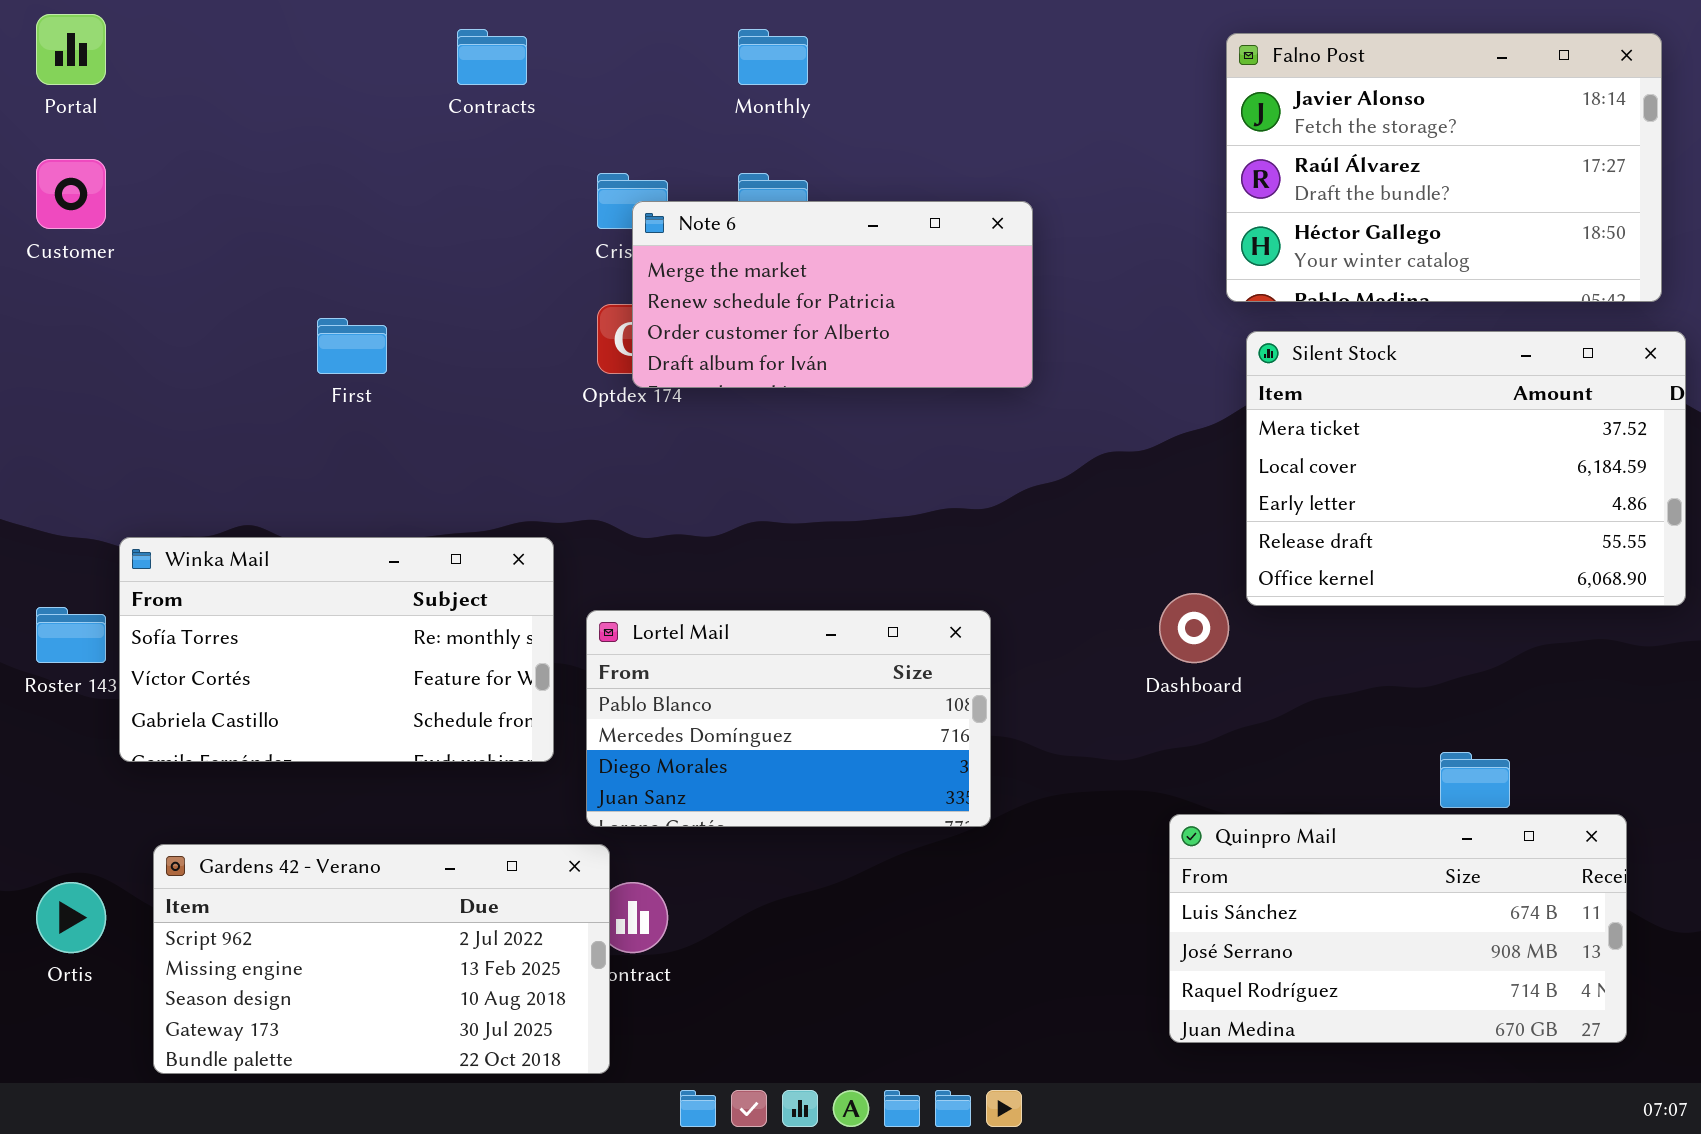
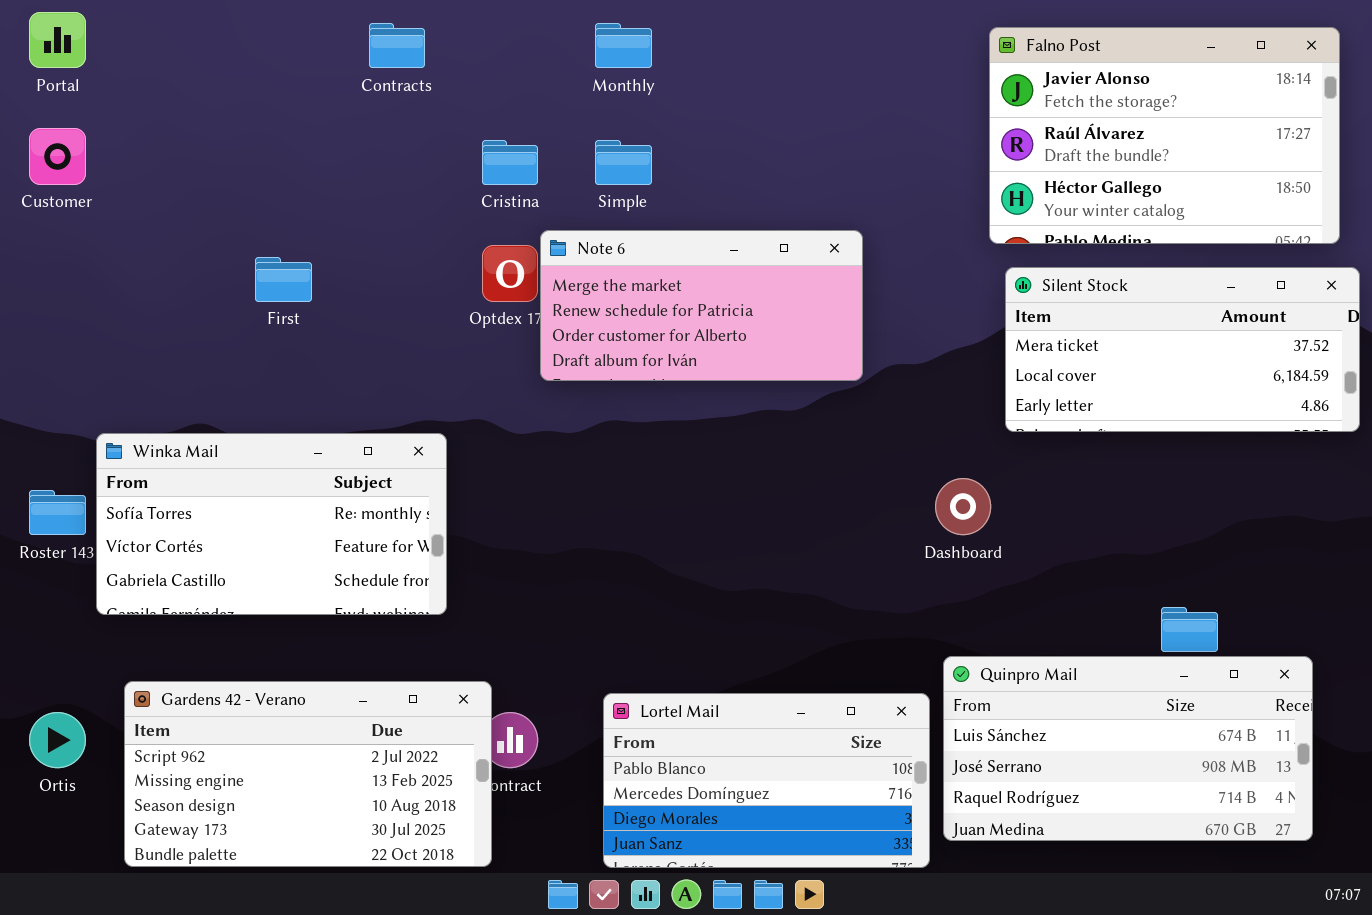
Note 6: [632,201,1033,388] -> [540,230,863,381], moved
Silent Stock: [1246,331,1686,606] -> [1005,267,1360,432], resized
Lortel Mail: [586,610,991,827] -> [603,693,930,868], moved

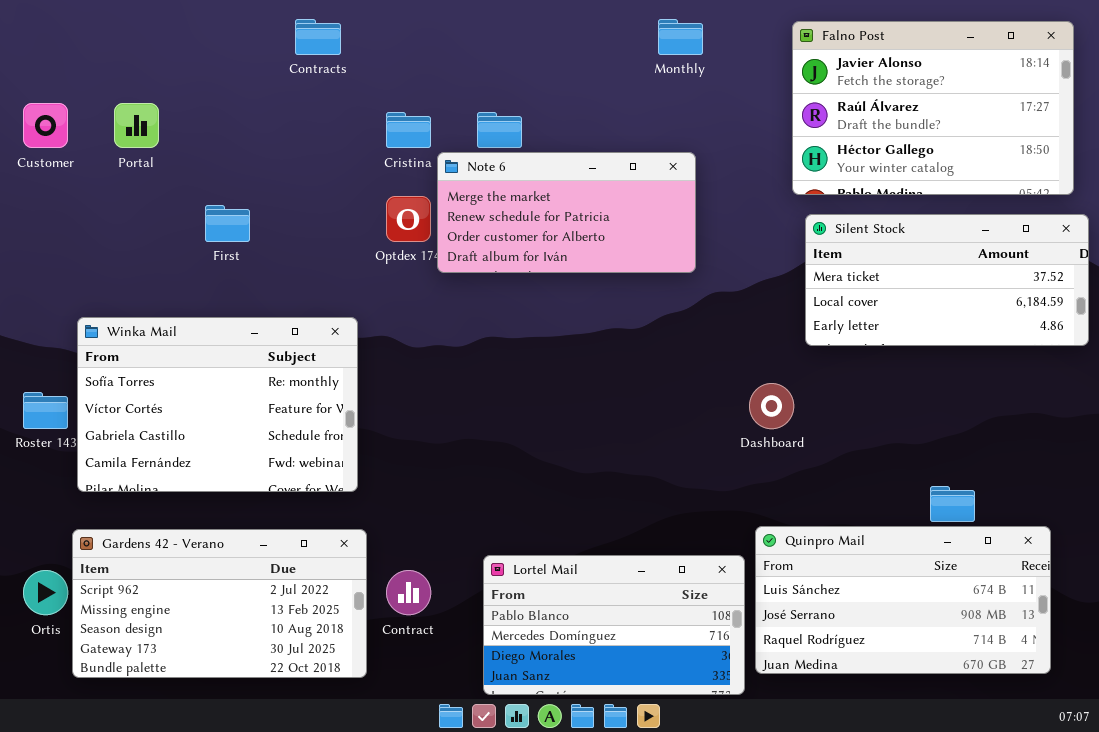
Portal: [29,12,86,68] -> [114,103,159,148], moved
Monthly: [595,23,652,68] -> [658,19,703,55], moved
Note 6: [540,230,863,381] -> [437,152,696,273], moved
Winka Mail: [96,433,447,615] -> [77,317,358,492], resized
Gardens 42 - Verano: [124,681,492,867] -> [72,529,367,678], moved

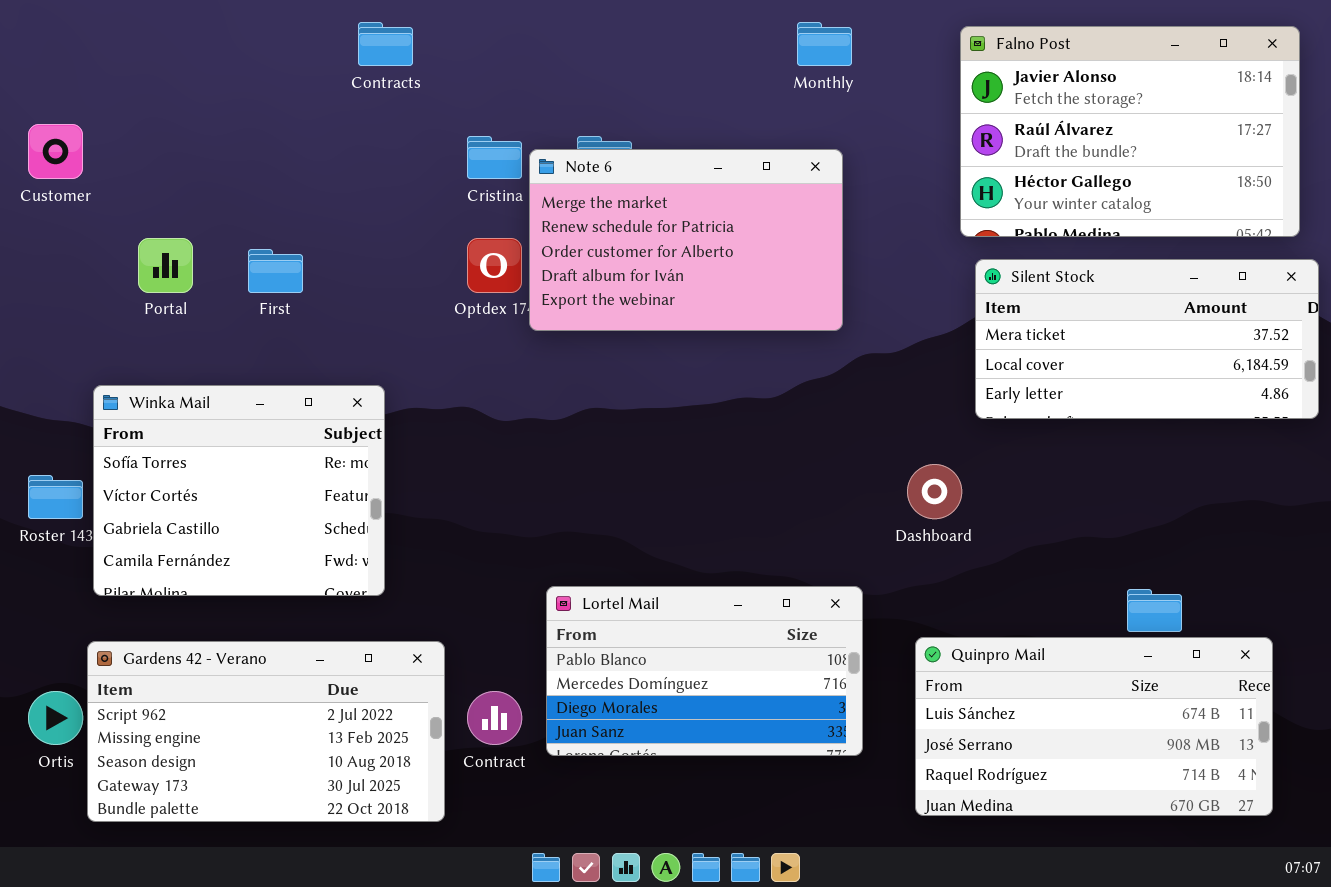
Portal: [114,103,159,148] -> [138,238,193,293], moved
Note 6: [437,152,696,273] -> [529,149,843,331], resized
Winka Mail: [77,317,358,492] -> [93,385,385,596], resized
Lortel Mail: [483,555,745,695] -> [546,586,863,756], moved

